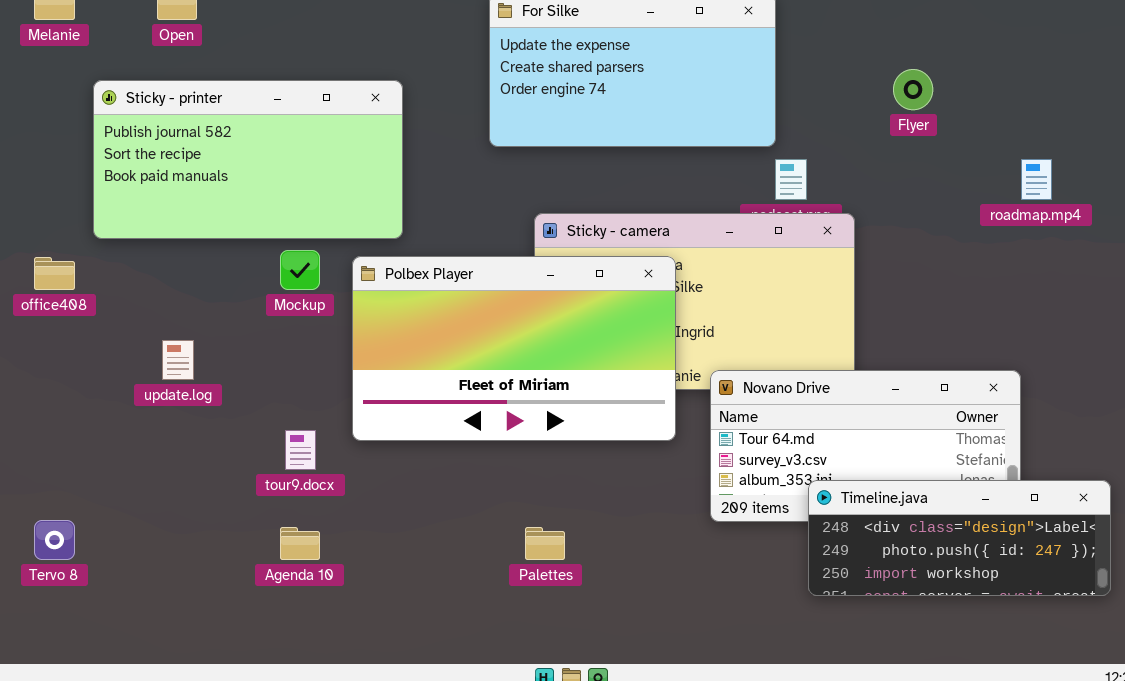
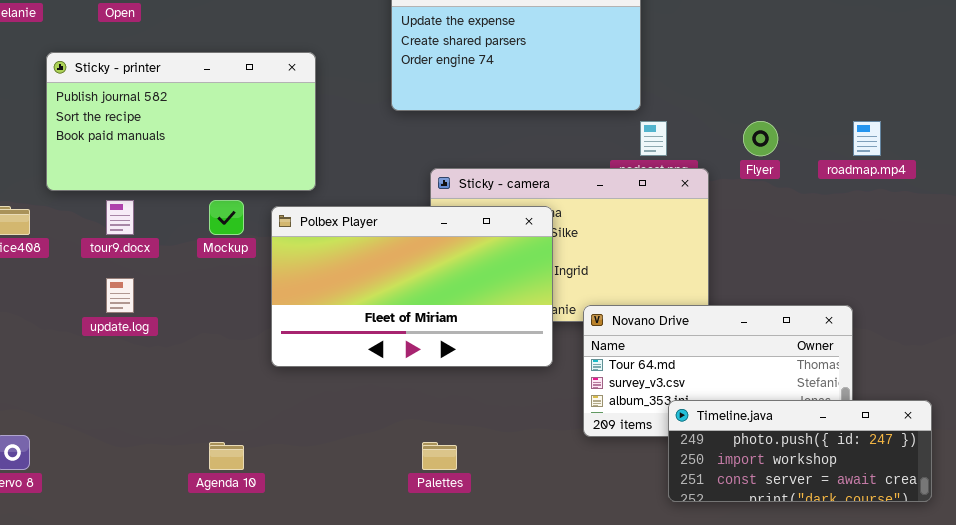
Flyer: [893,69,933,110] -> [743,121,778,156], moved
tour9.docx: [285,430,316,470] -> [106,200,134,235], moved
Timeline.java: [808,480,1111,596] -> [668,400,932,502], scrolled down 1 row

